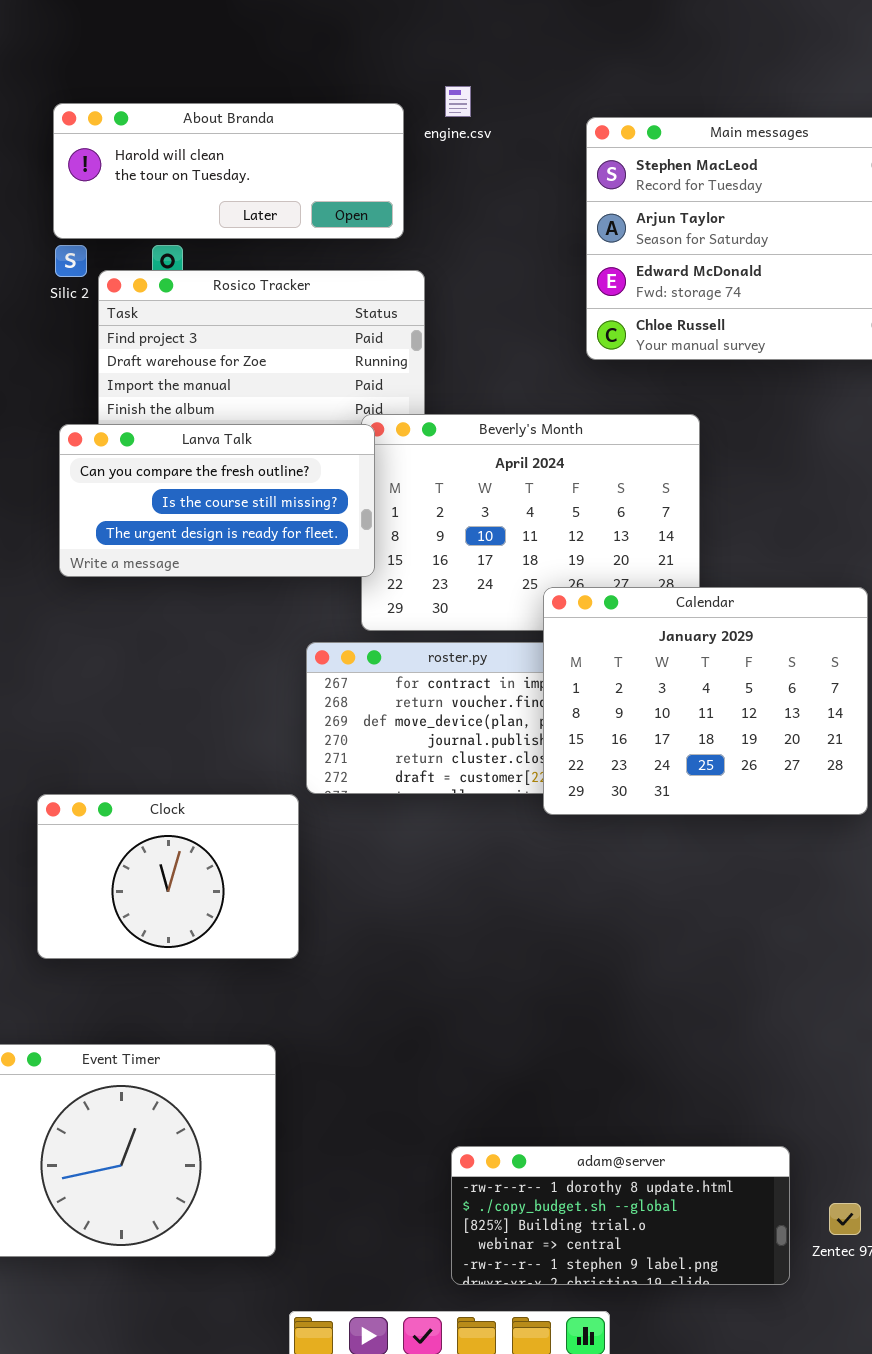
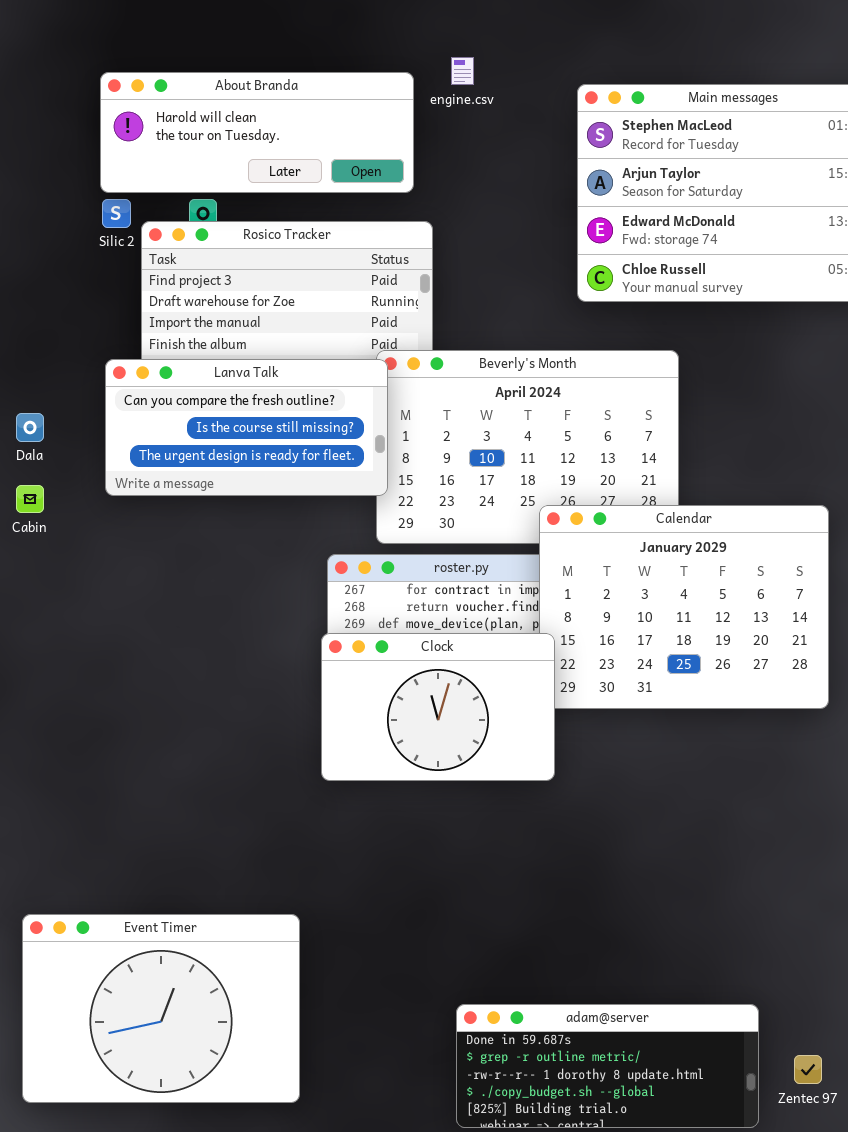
Clock: [37,794,299,959] -> [321,633,555,781], moved
adam@server: [451,1146,790,1285] -> [456,1004,759,1128], scrolled up 2 rows

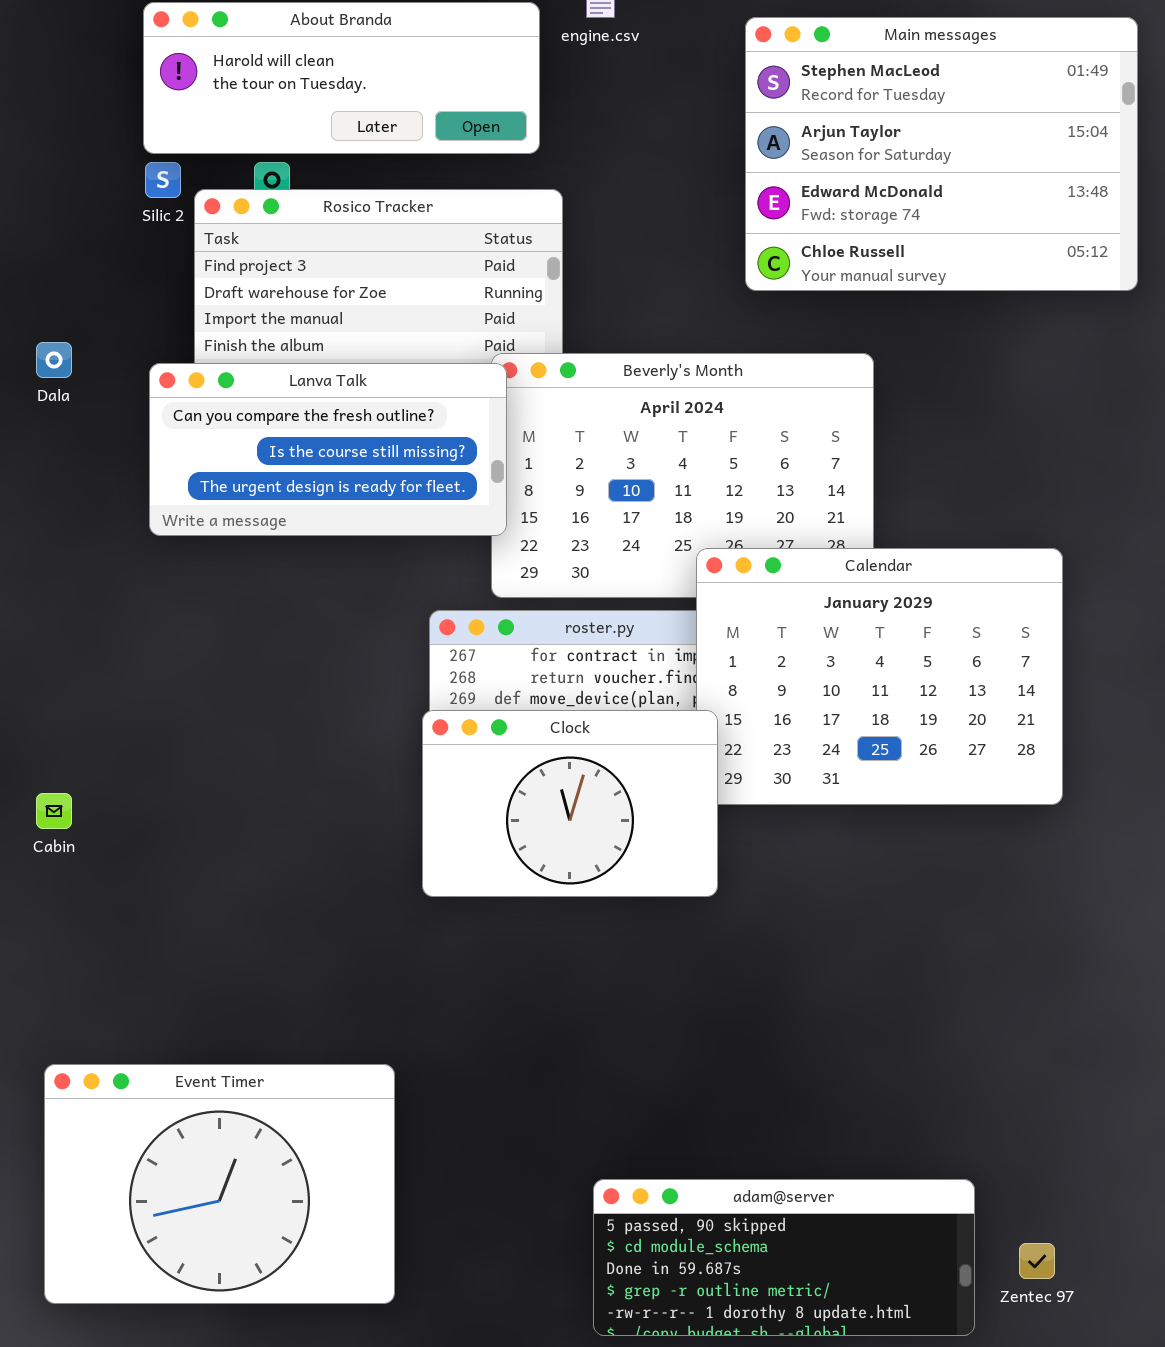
Dala: [16,413,44,442] -> [36,342,72,378], moved
Cabin: [16,485,44,513] -> [36,793,72,829], moved
adam@server: [456,1004,759,1128] -> [593,1179,975,1336], scrolled up 2 rows

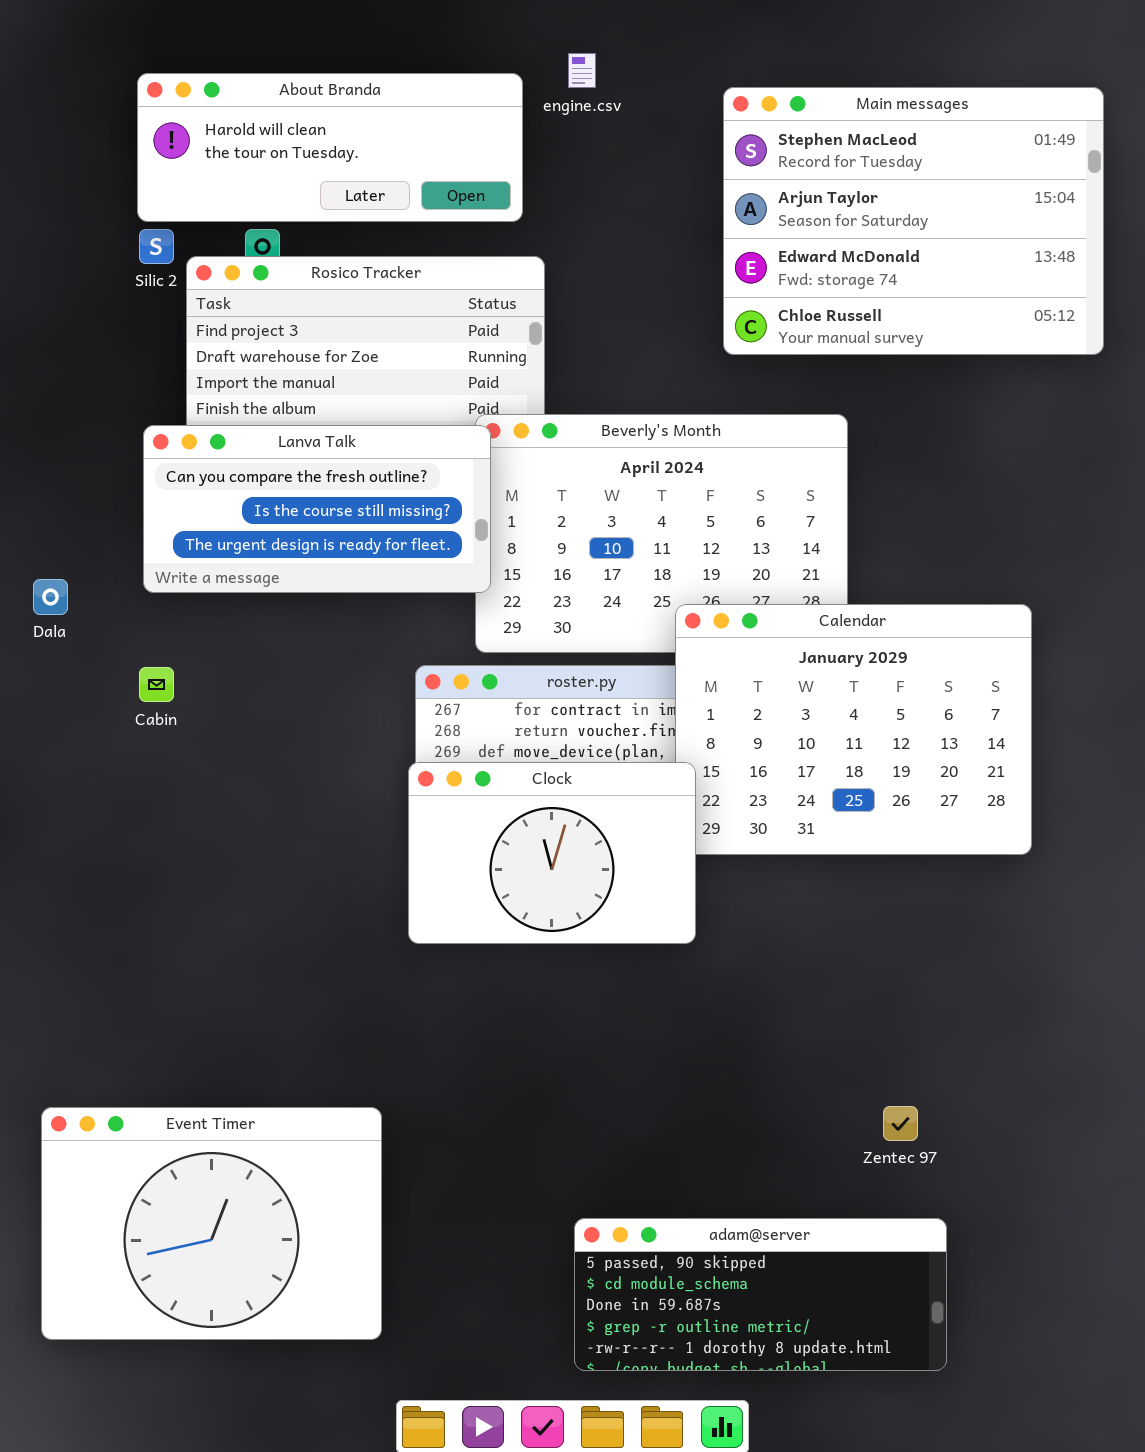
Dala: [36,342,72,378] -> [33,579,68,615], moved
Cabin: [36,793,72,829] -> [139,667,174,702], moved
Zentec 97: [1019,1243,1055,1279] -> [883,1106,918,1141], moved

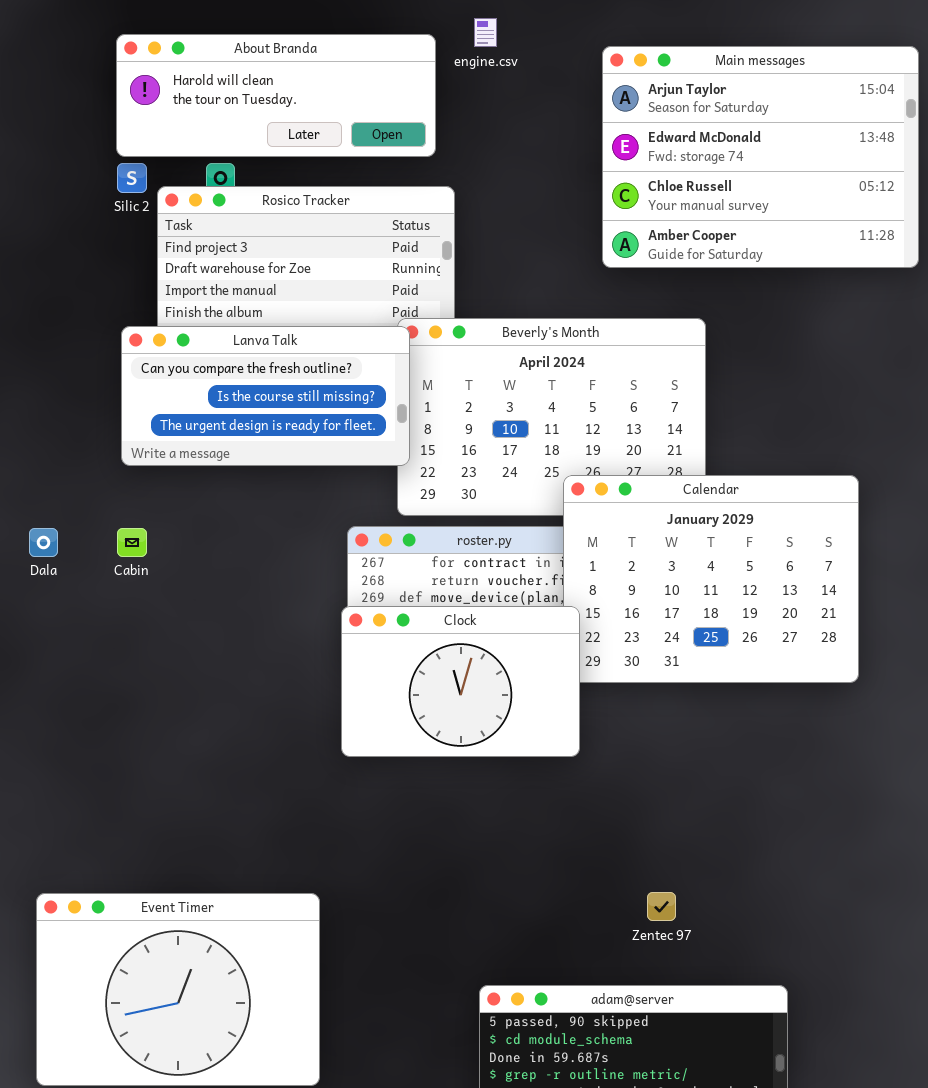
Main messages: [723,87,1104,355] -> [602,46,919,268], scrolled down 1 row
Dala: [33,579,68,615] -> [29,528,58,557], moved
Zentec 97: [883,1106,918,1141] -> [647,892,676,921], moved

